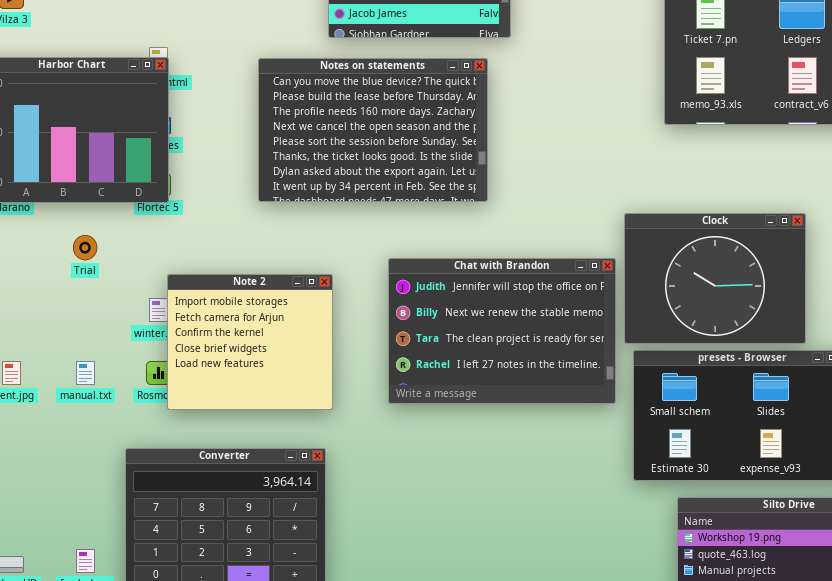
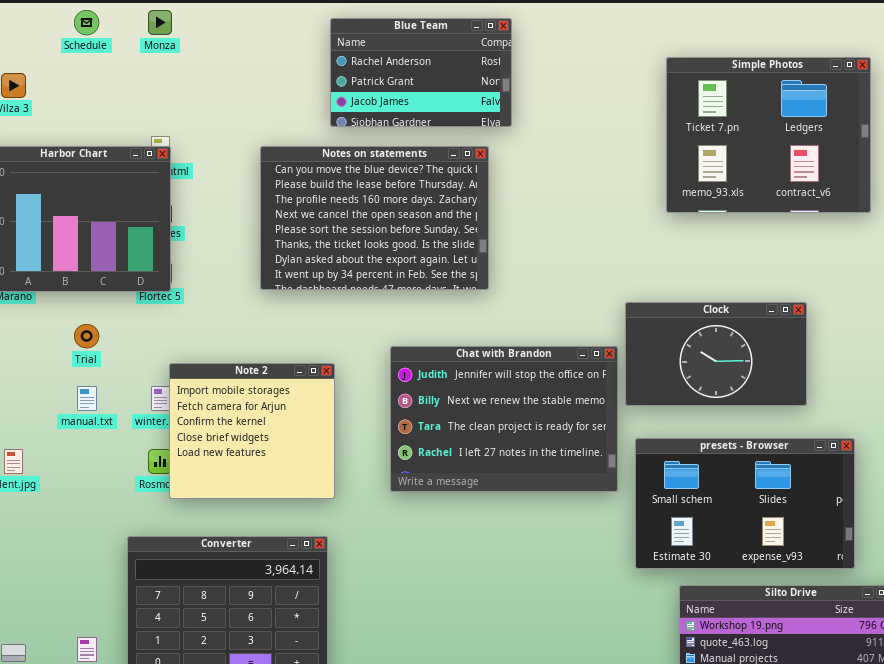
Clock: [624,213,806,344] -> [625,302,807,406], resized
manual.txt: [76,361,95,385] -> [77,386,97,411], moved

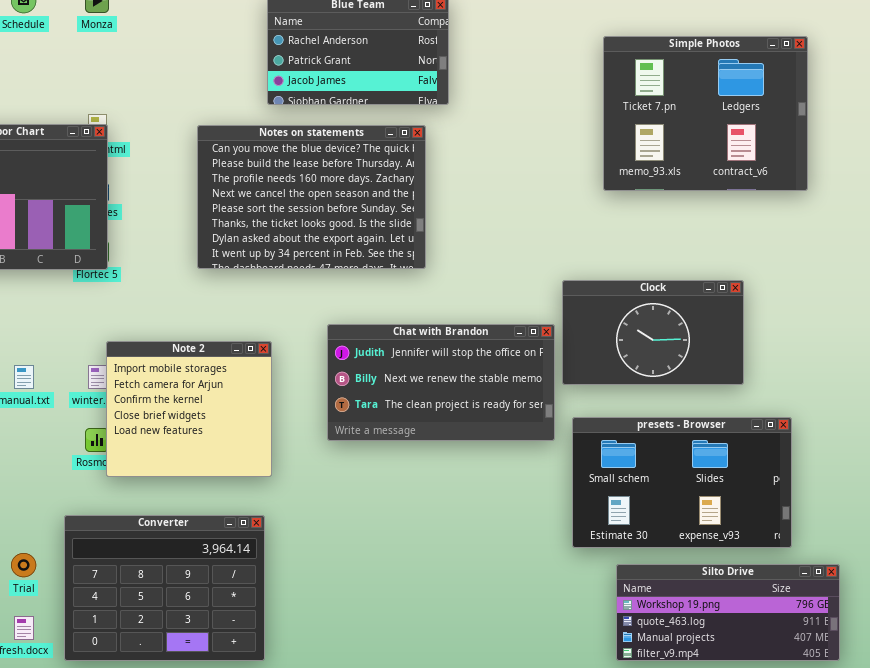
Trial: [74,324,99,348] -> [11,553,36,577], moved
Chat with Brandon: [390,346,618,492] -> [327,324,555,441], resized

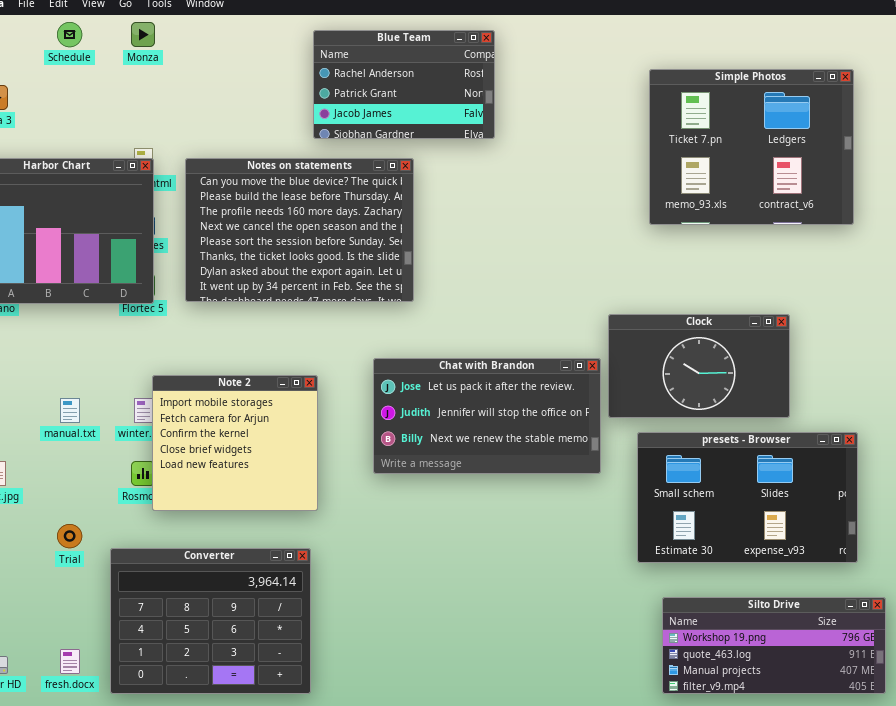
Notes on statements: [197,125,426,269] -> [185,158,414,302], moved
Chat with Brandon: [327,324,555,441] -> [373,358,601,474], scrolled up 1 row
presets - Browser: [572,417,792,548] -> [637,432,858,563], moved
Trial: [11,553,36,577] -> [57,524,82,548], moved

